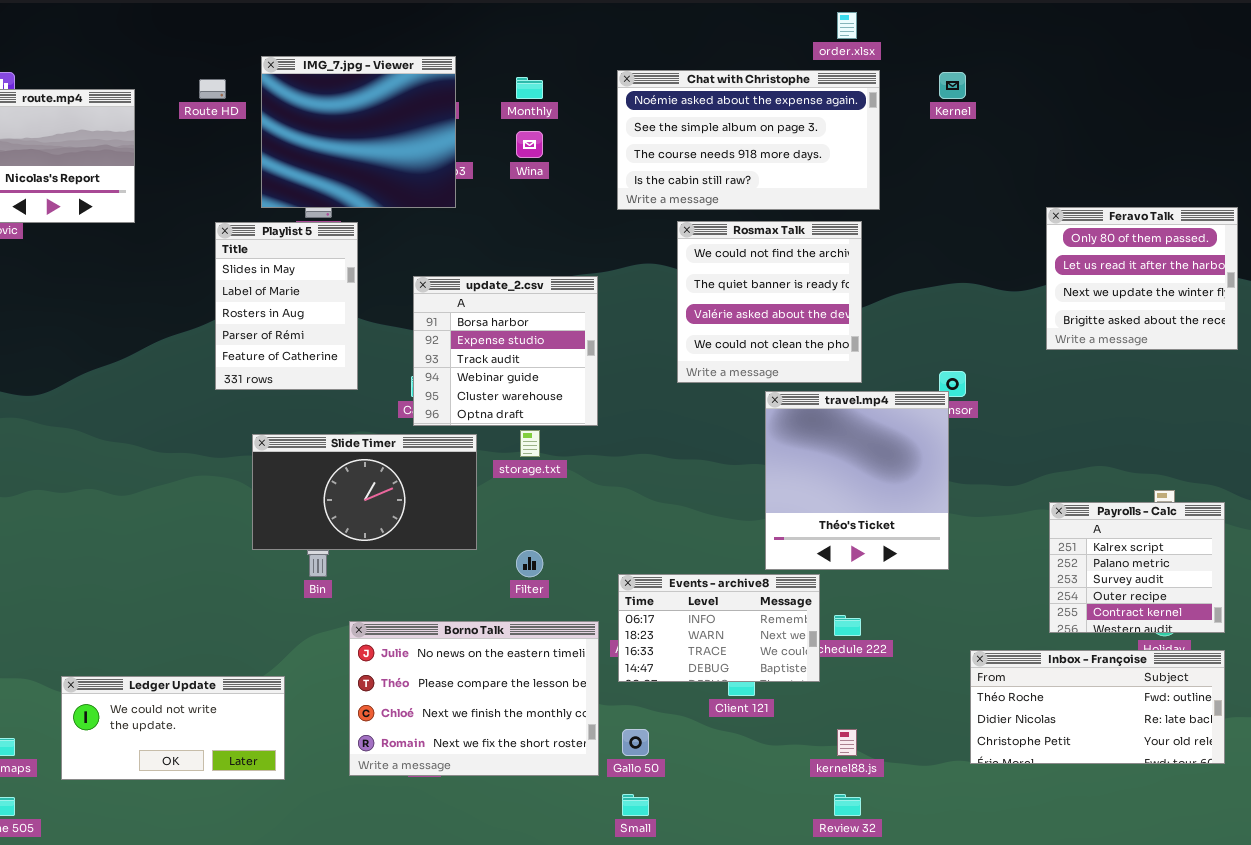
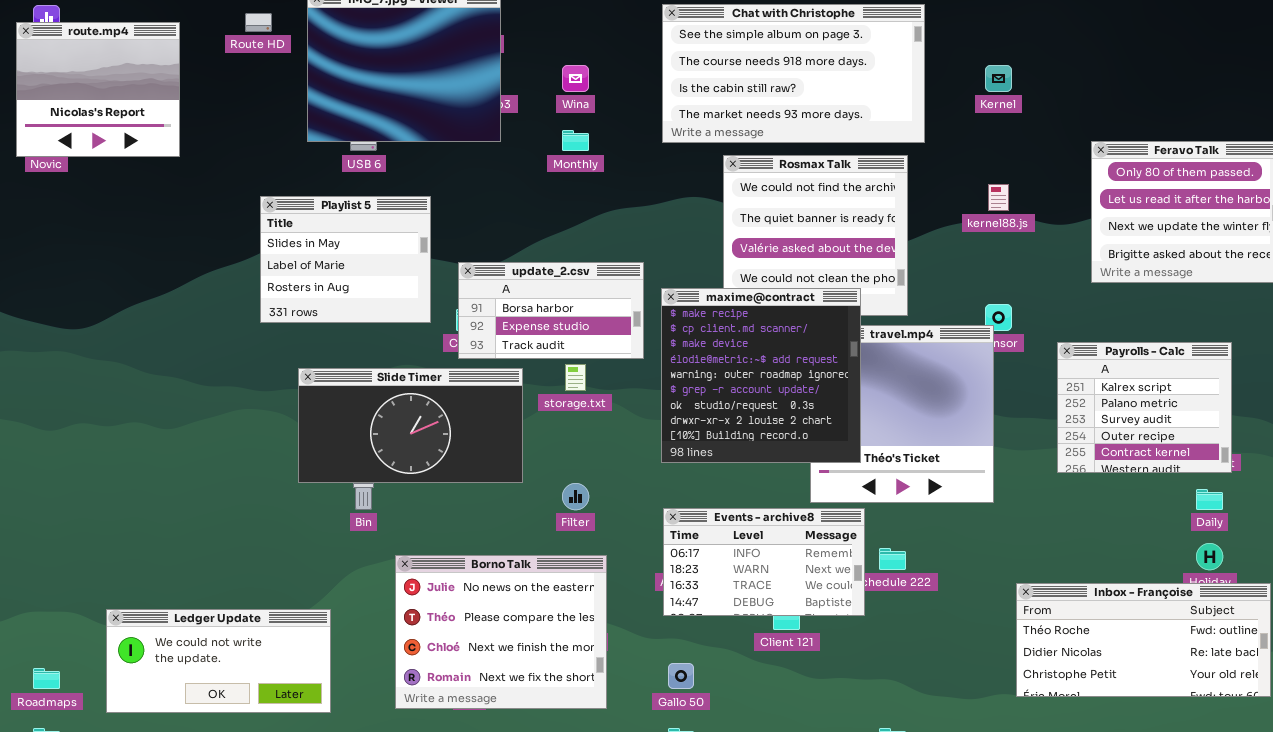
Chat with Christophe: [617,70,880,210] -> [662,4,925,143], scrolled down 1 row
Kernel: [939,72,966,99] -> [985,65,1012,92], moved
Monthly: [516,77,543,99] -> [562,130,589,151], moved
Playlist 5: [215,222,358,390] -> [260,196,431,323], resized
update_2.csv: [413,276,598,426] -> [458,262,644,359], resized
maxime@contract: none -> [661,288,861,463], opened
Payrolls - Calc: [1049,502,1225,633] -> [1057,342,1232,473], moved
Borno Talk: [349,621,599,776] -> [395,555,607,709], resized
kernel88.js: [837,729,857,756] -> [988,184,1009,211], moved

